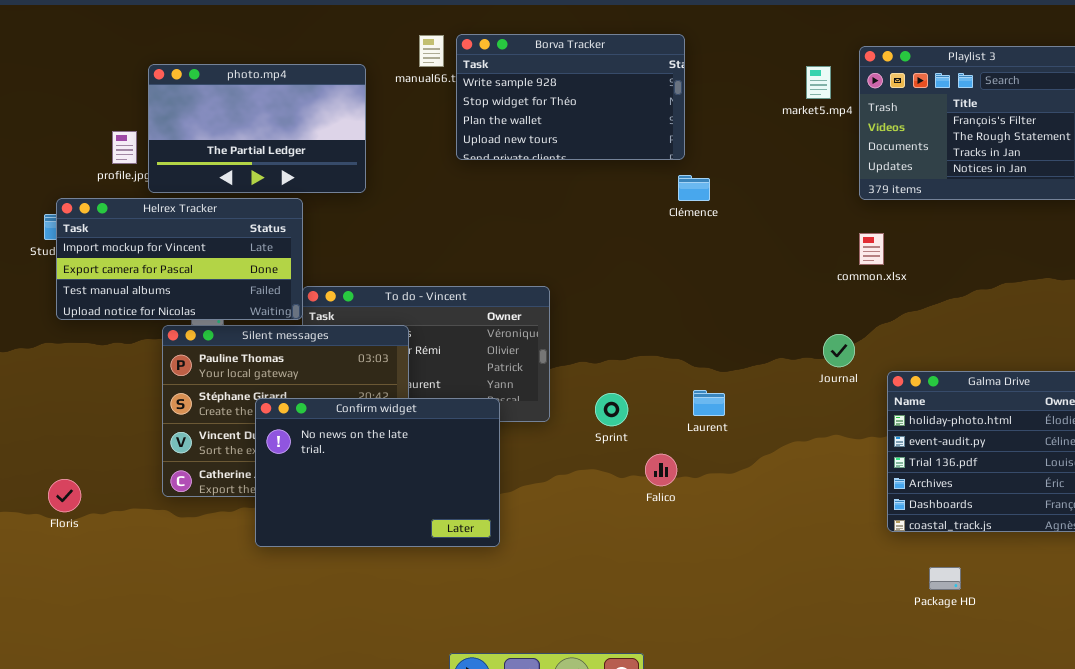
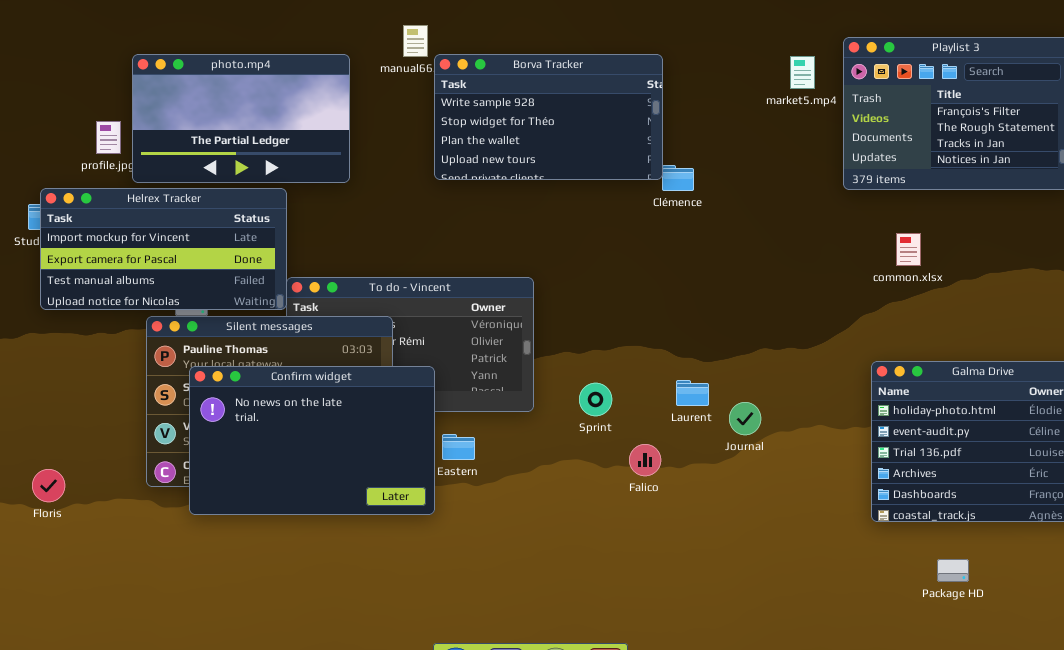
Borva Tracker: [456,34,685,160] -> [434,54,663,180], moved
common.xlsx: [859,233,884,265] -> [896,233,921,266], moved
Journal: [823,334,855,367] -> [729,402,761,435], moved
Confirm widget: [255,398,500,547] -> [189,366,435,515], moved
Package HD: [929,567,961,590] -> [937,559,969,582], moved

